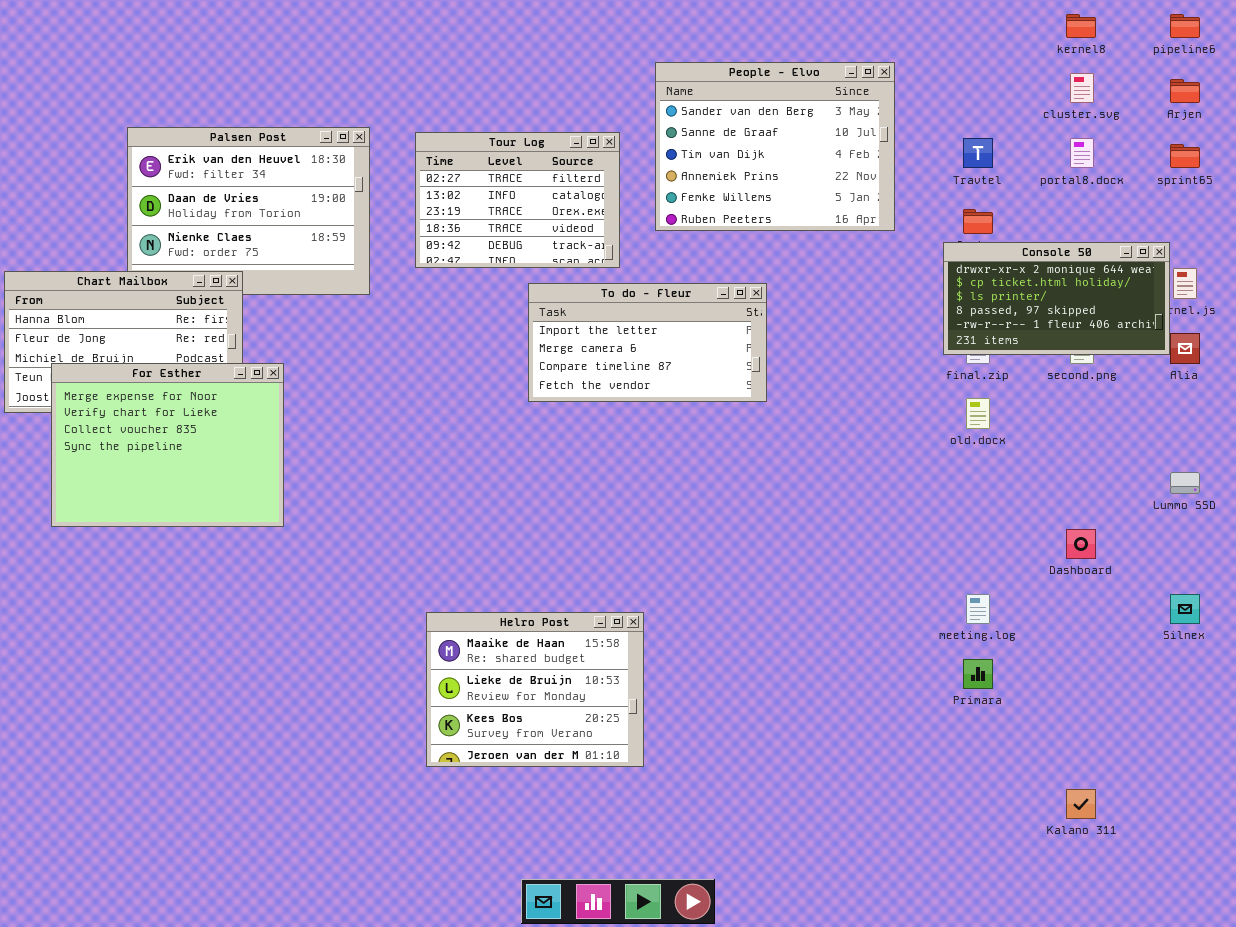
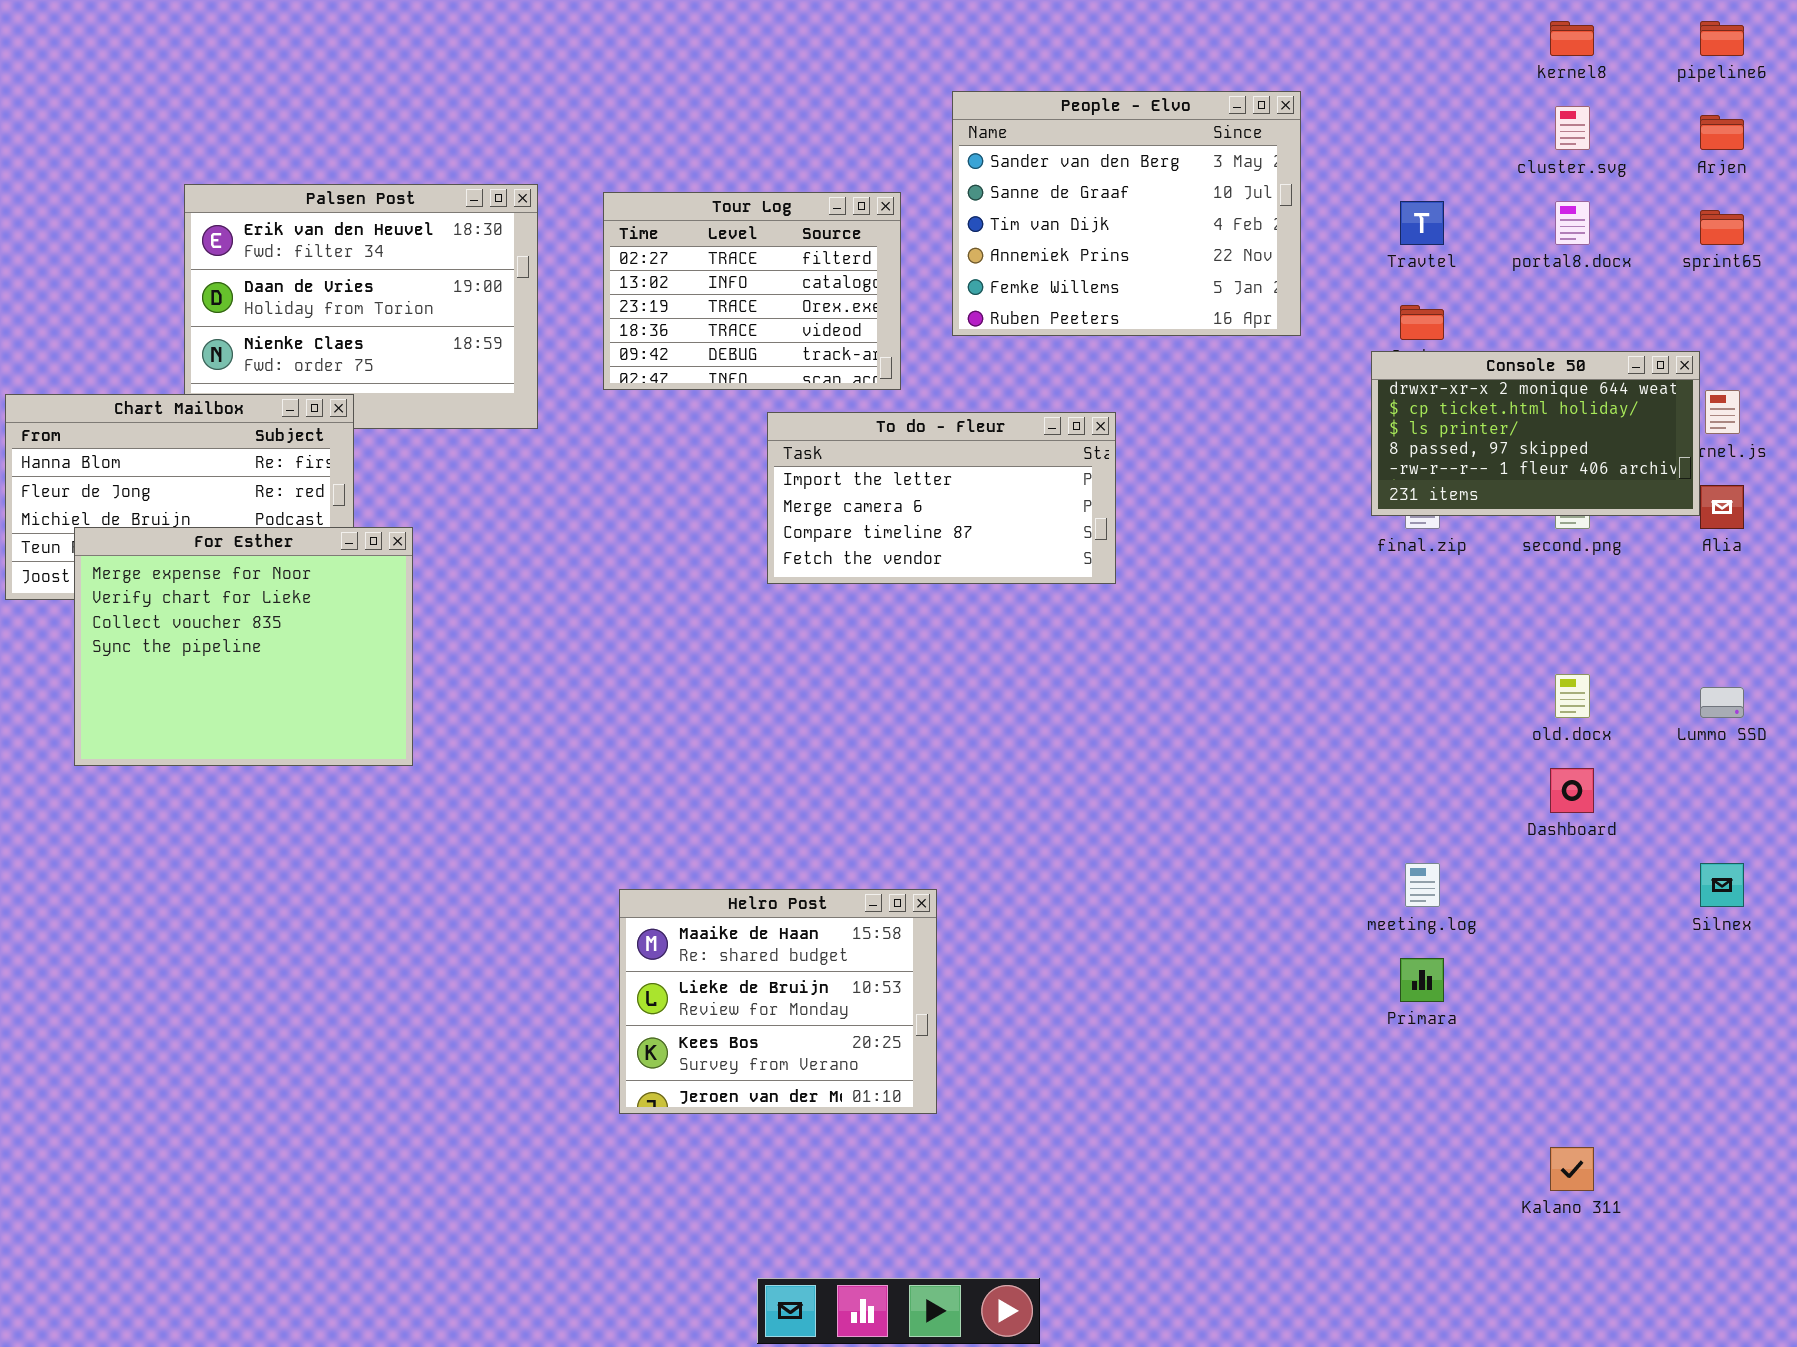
old.docx: [966,398,990,429] -> [1555,674,1590,718], moved

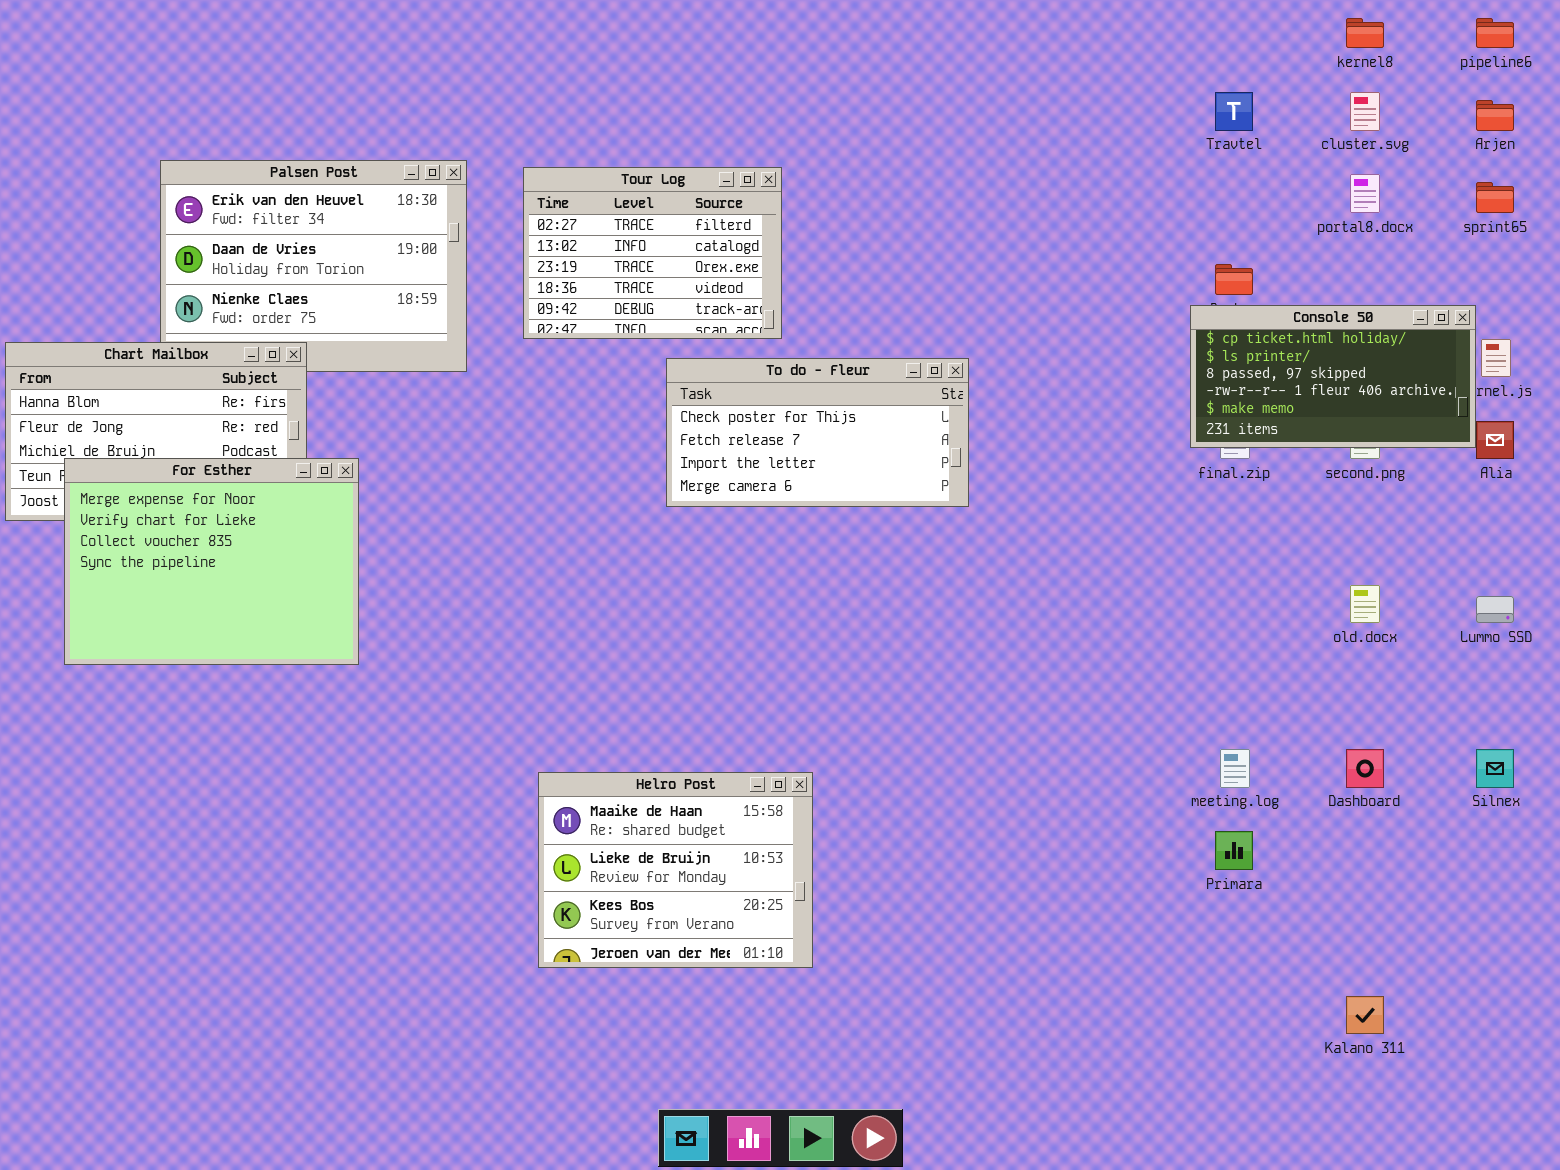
People - Elvo: [952,91,1301,336] -> none, closed
Travtel: [1400,201,1444,245] -> [1215,92,1253,131], moved
Console 50: [1371,351,1700,516] -> [1190,305,1476,448], scrolled down 1 row
To do - Fleur: [767,412,1116,584] -> [666,358,969,507], scrolled up 2 rows
Dashboard: [1550,768,1594,813] -> [1346,749,1384,788], moved

